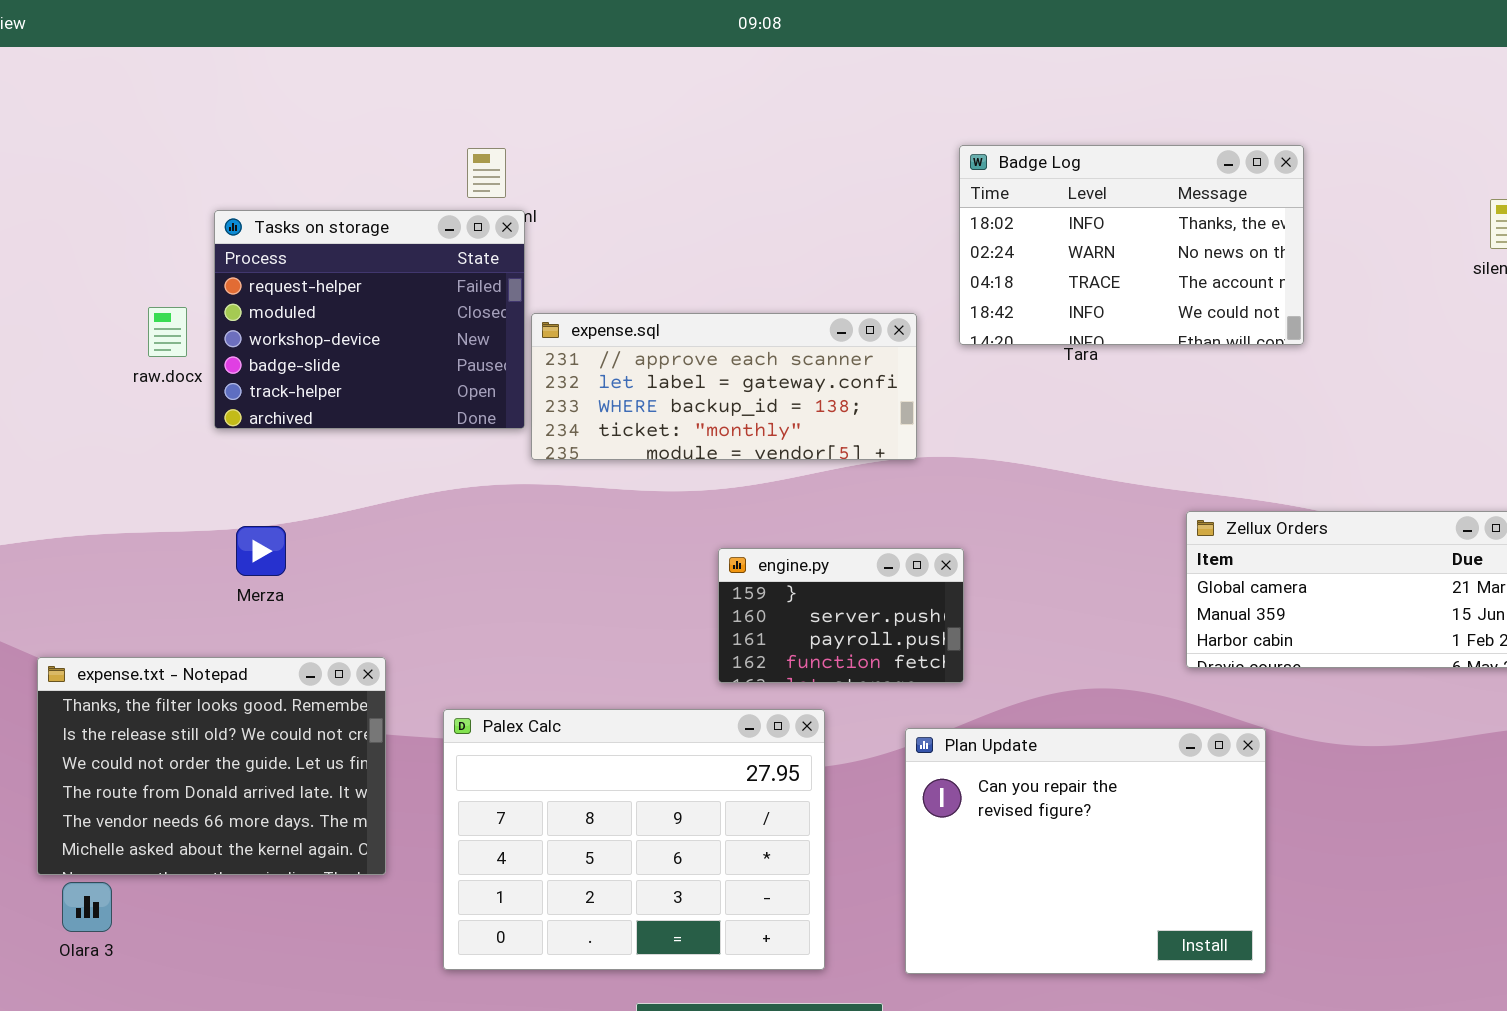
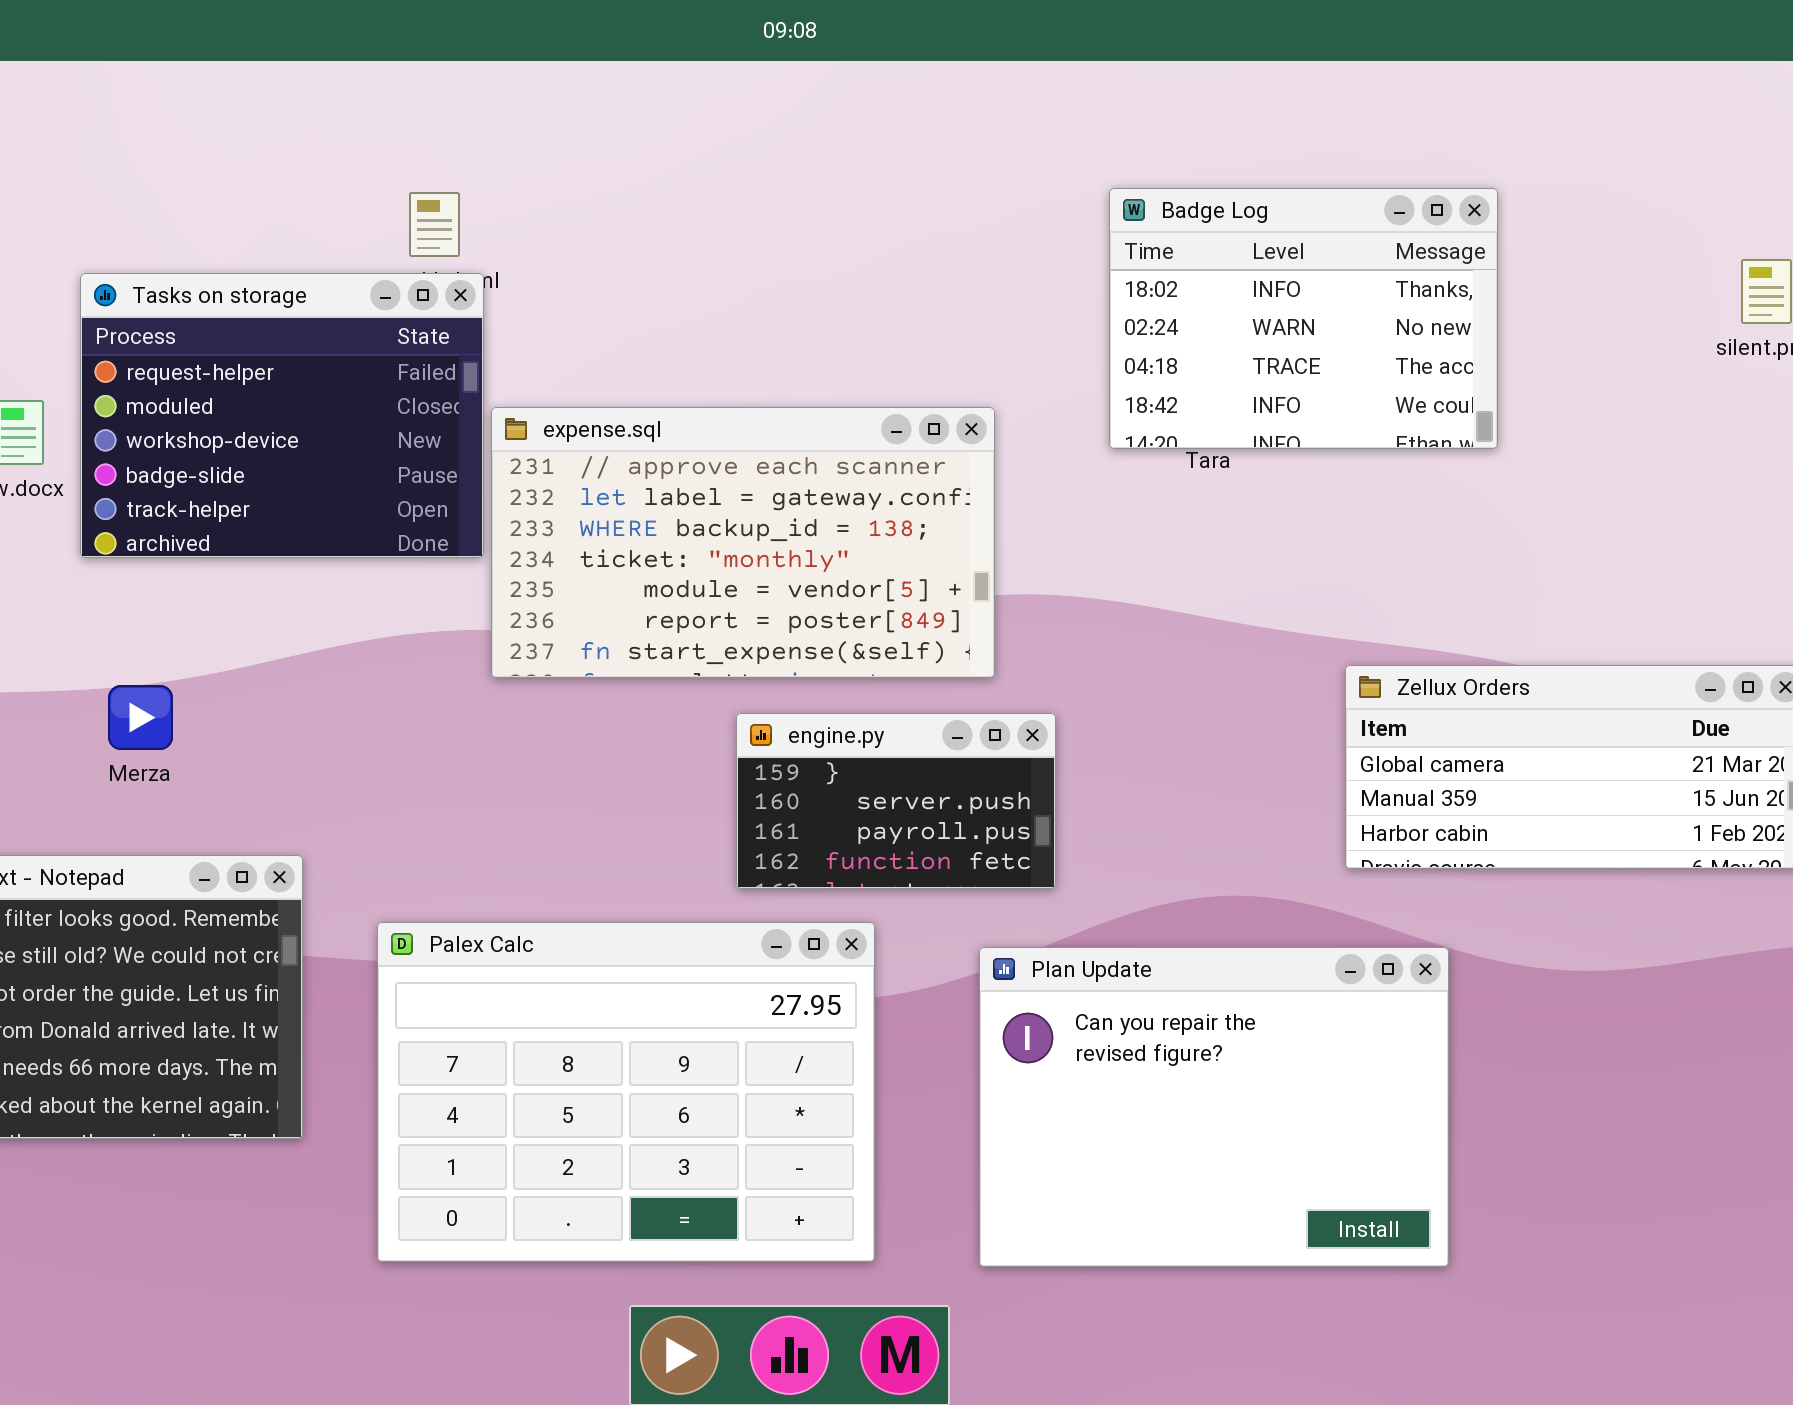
Badge Log: [959,145,1304,345] -> [1109,188,1498,449], resized
expense.sql: [531,313,917,460] -> [491,407,995,678], resized

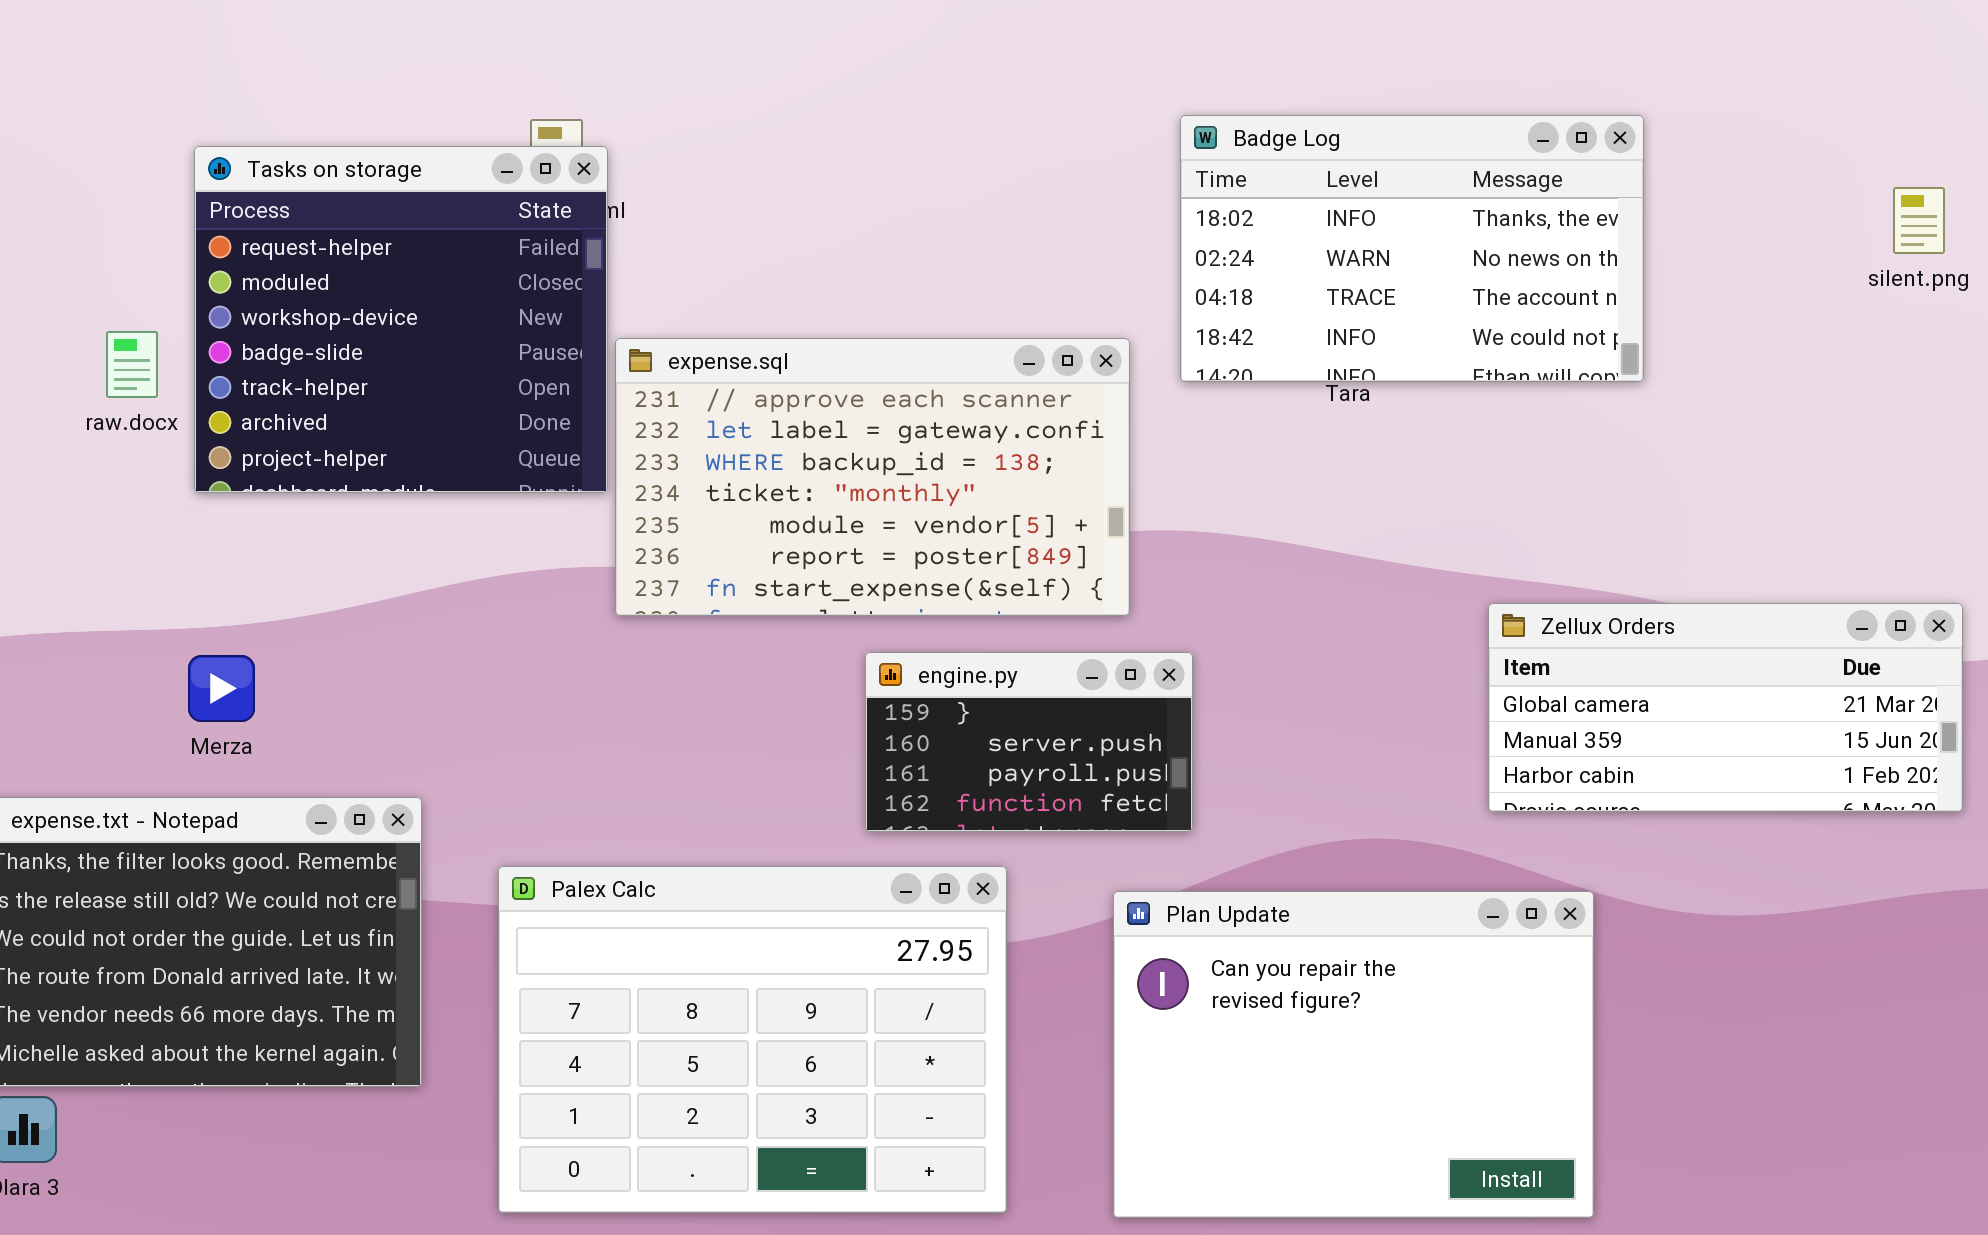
Badge Log: [1109,188,1498,449] -> [1180,115,1644,382], resized
Tasks on storage: [80,273,484,558] -> [194,146,608,493], resized
Merza: [108,685,173,750] -> [188,655,255,722], moved

